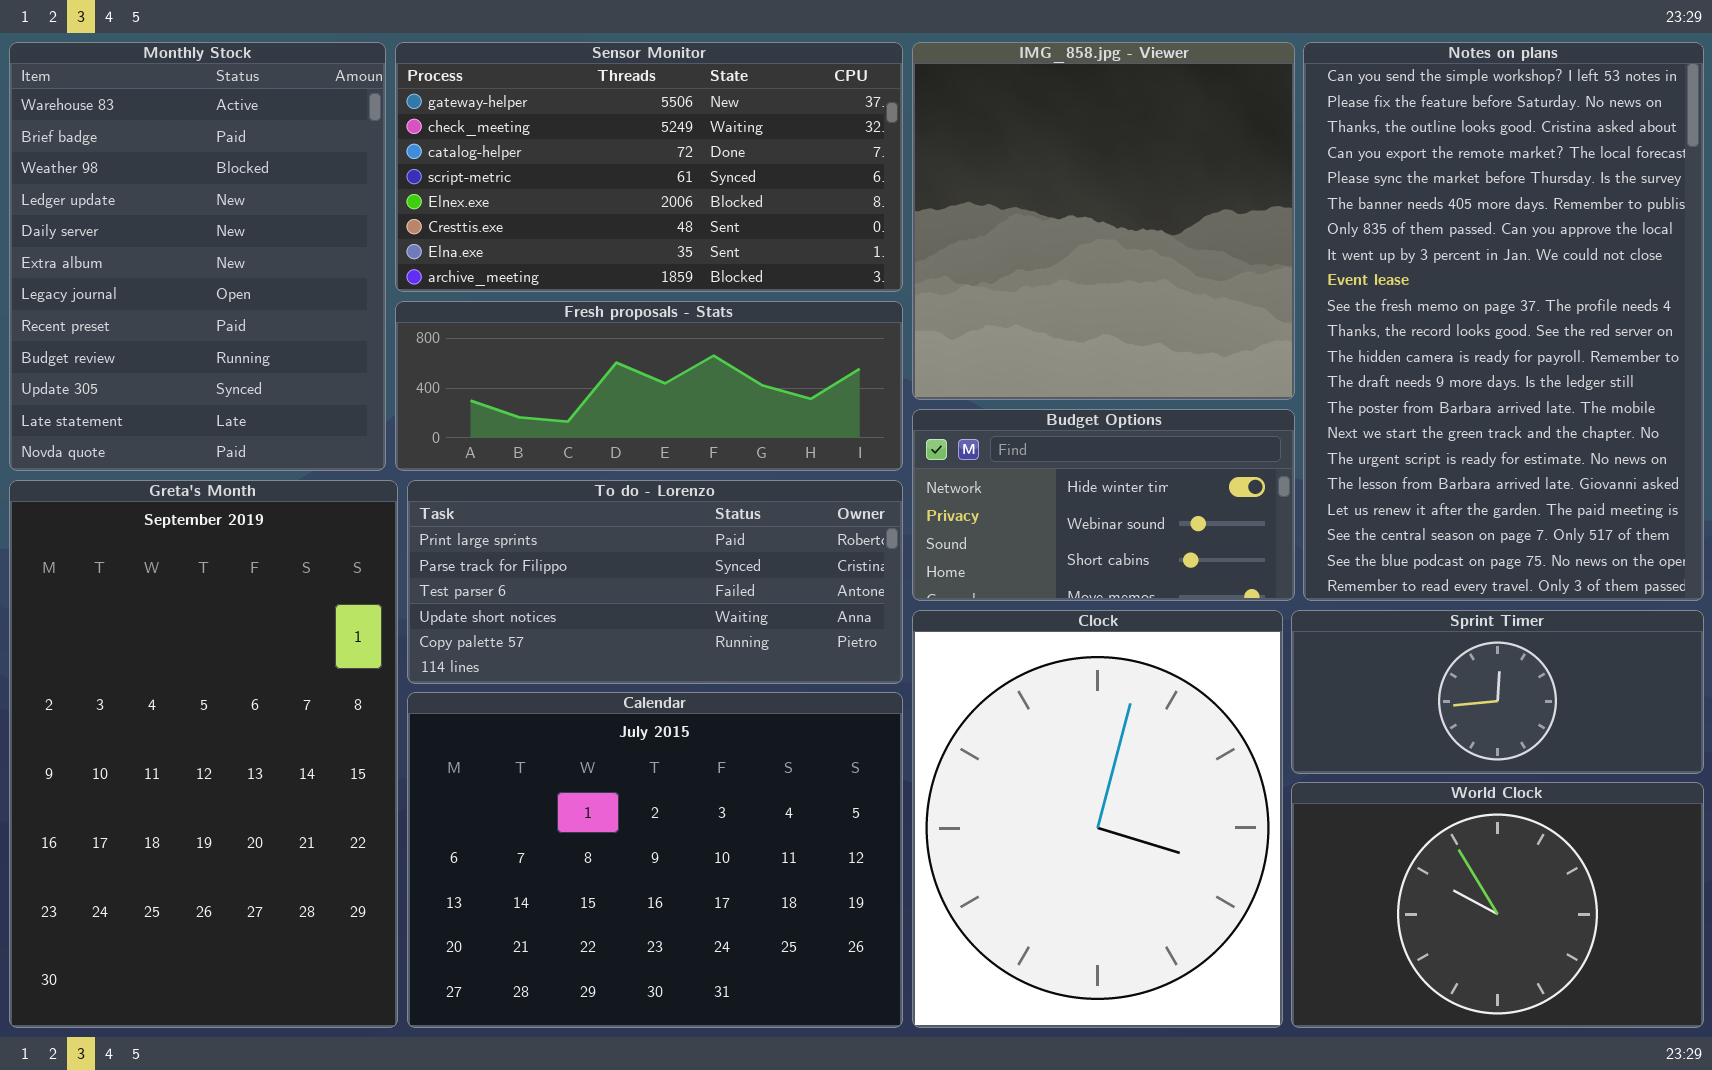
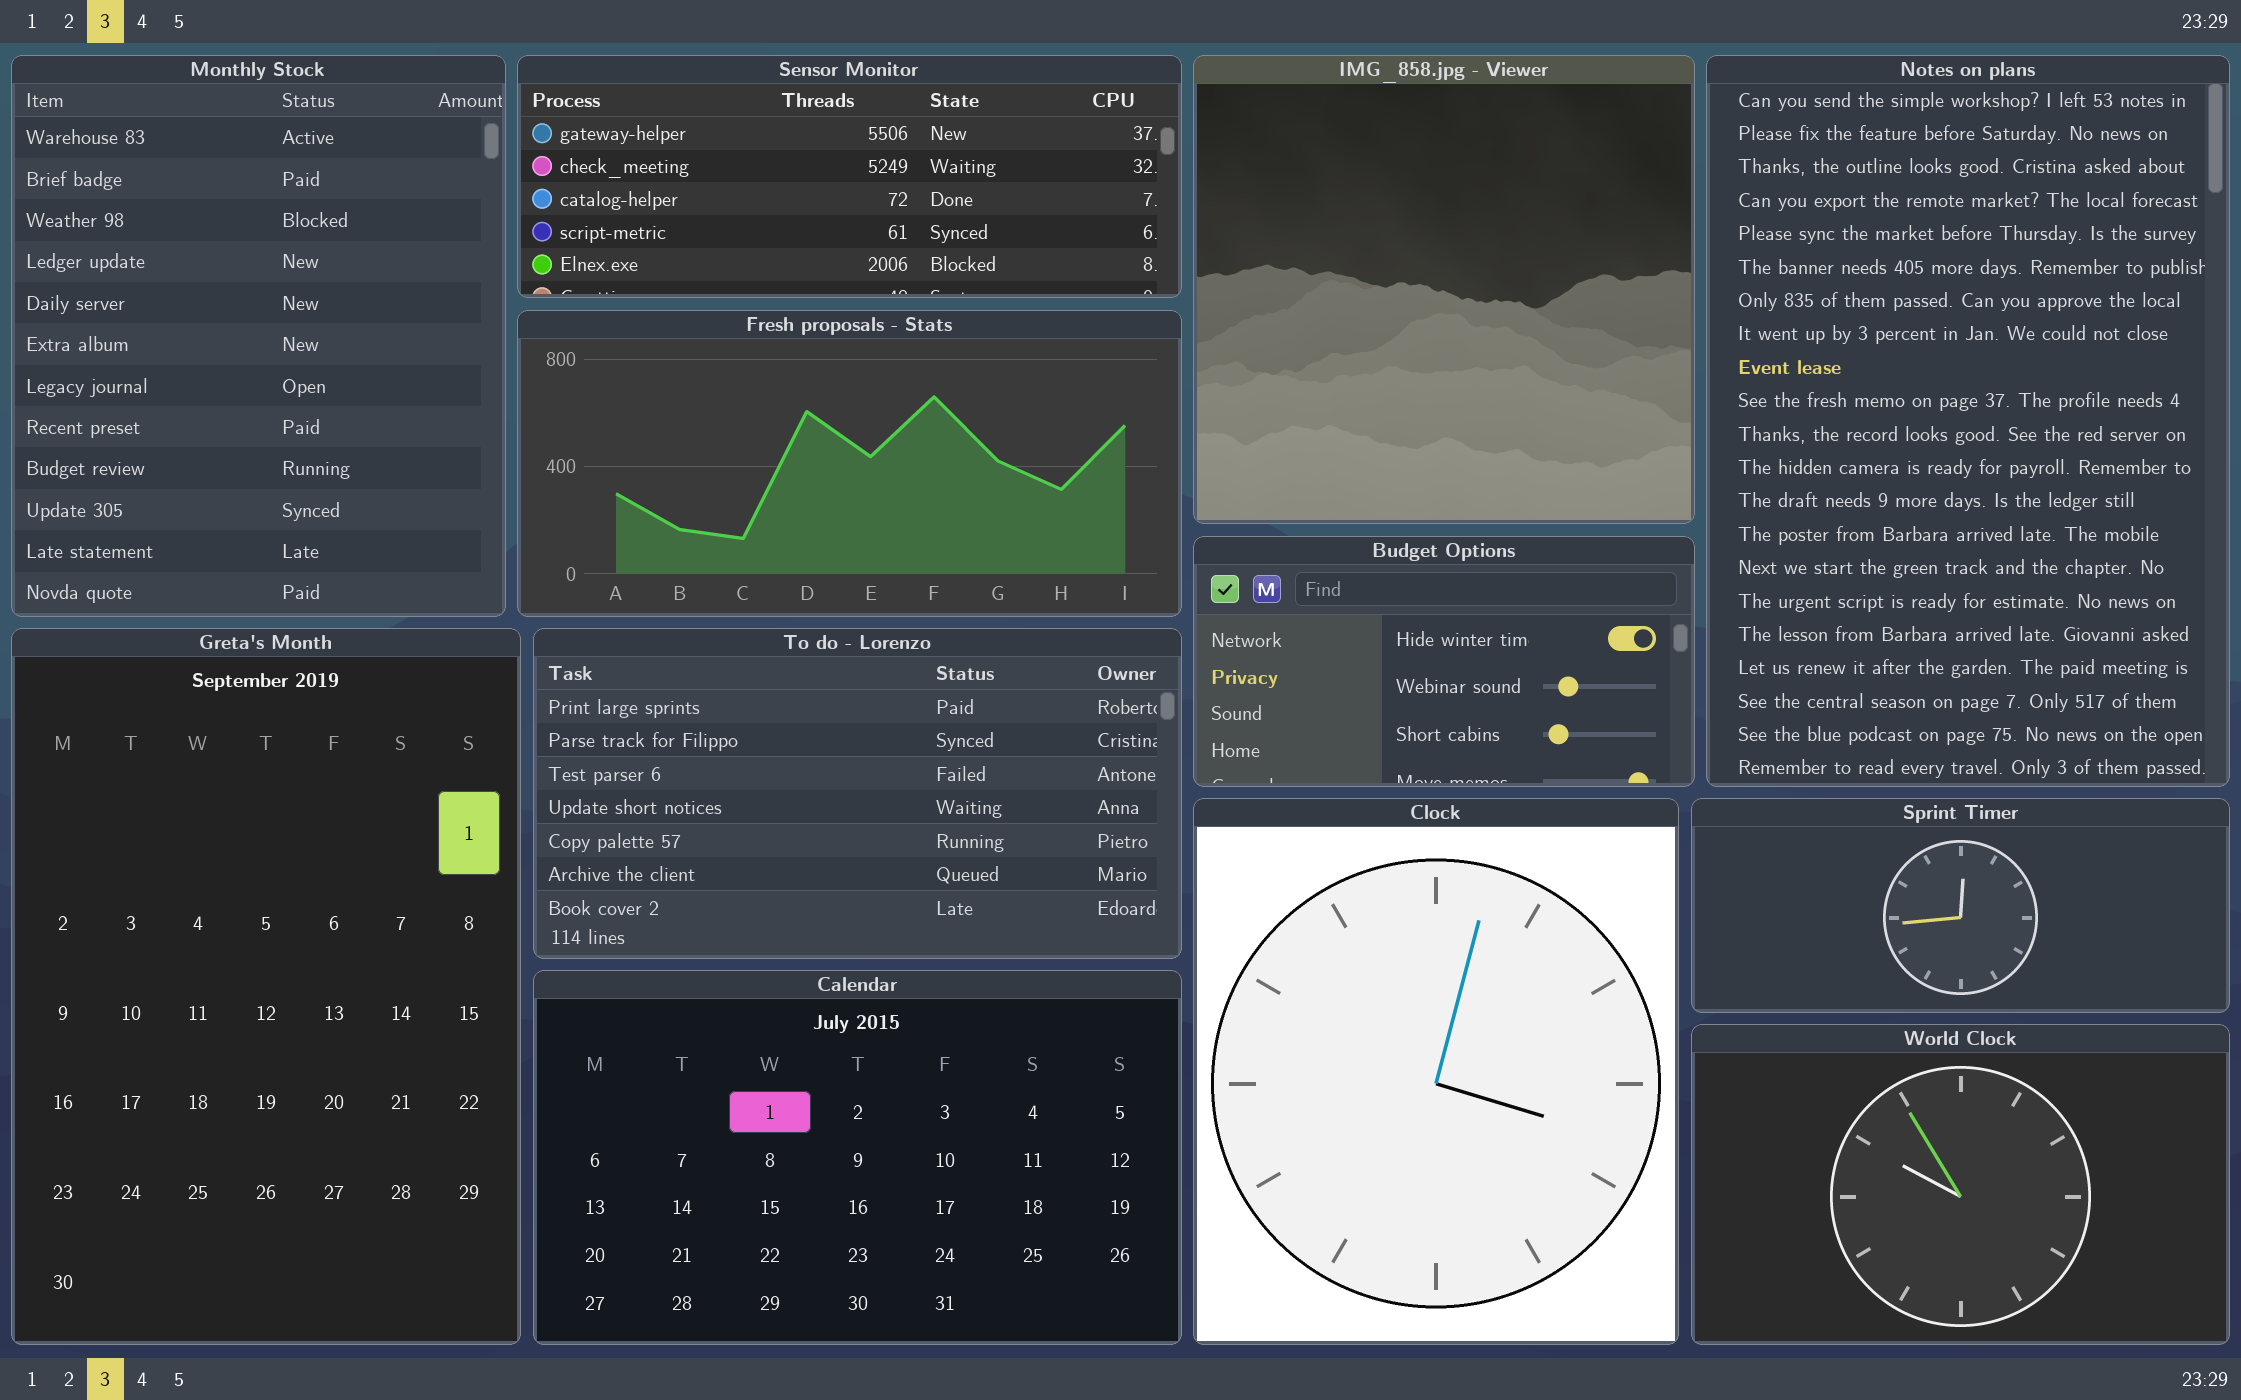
Sensor Monitor: [395,42,903,292] -> [517,55,1182,298], resized
Fresh proposals - Stats: [395,301,903,471] -> [517,310,1182,617], resized
To do - Lorenzo: [407,480,903,684] -> [533,628,1182,959], resized
Calendar: [407,692,903,1028] -> [533,970,1182,1345], resized

